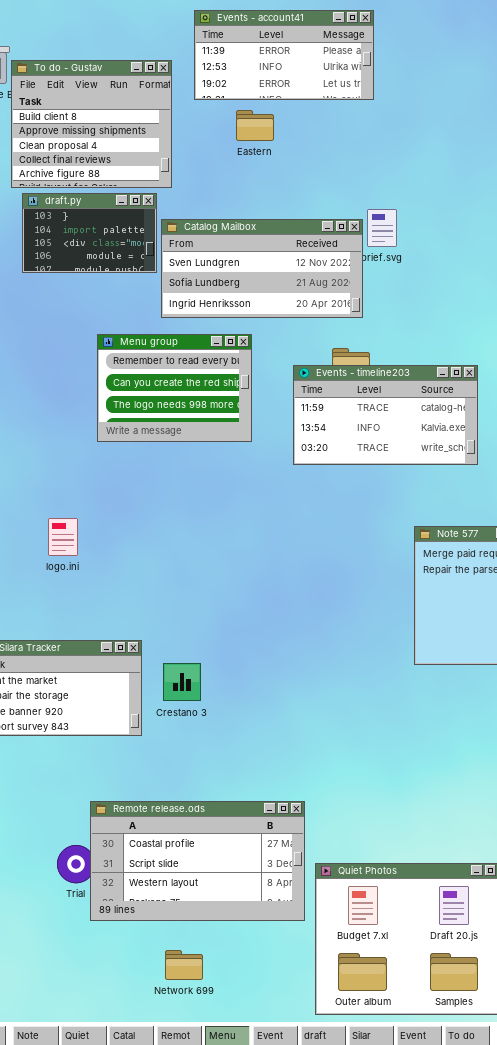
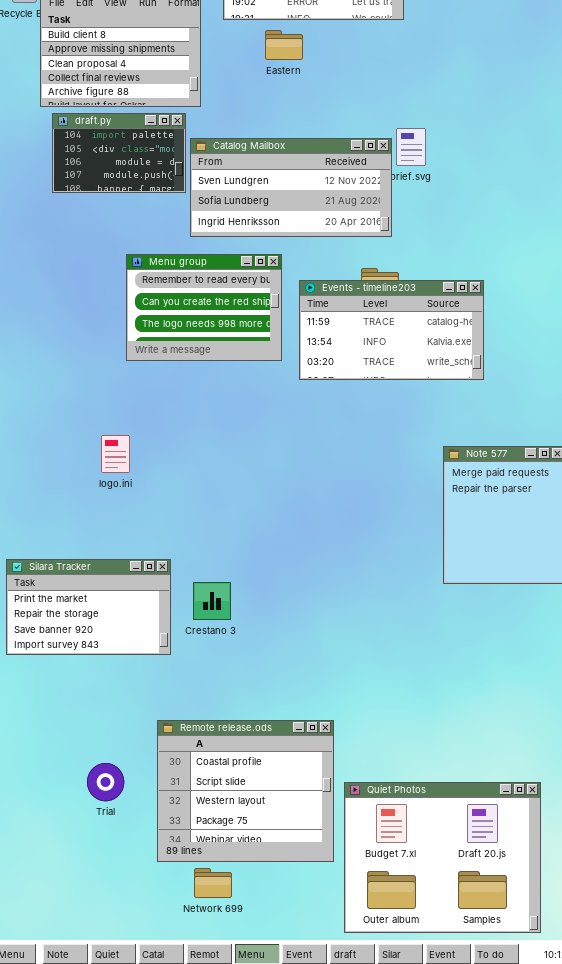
draft.py: [22,193,157,273] -> [52,113,186,193], scrolled down 1 row
Events - timeline203: [293,365,478,465] -> [299,280,484,380], moved
logo.ini: [48,518,78,556] -> [101,435,130,473], moved
Remote release.ods: [90,801,305,921] -> [157,720,334,862], resized

